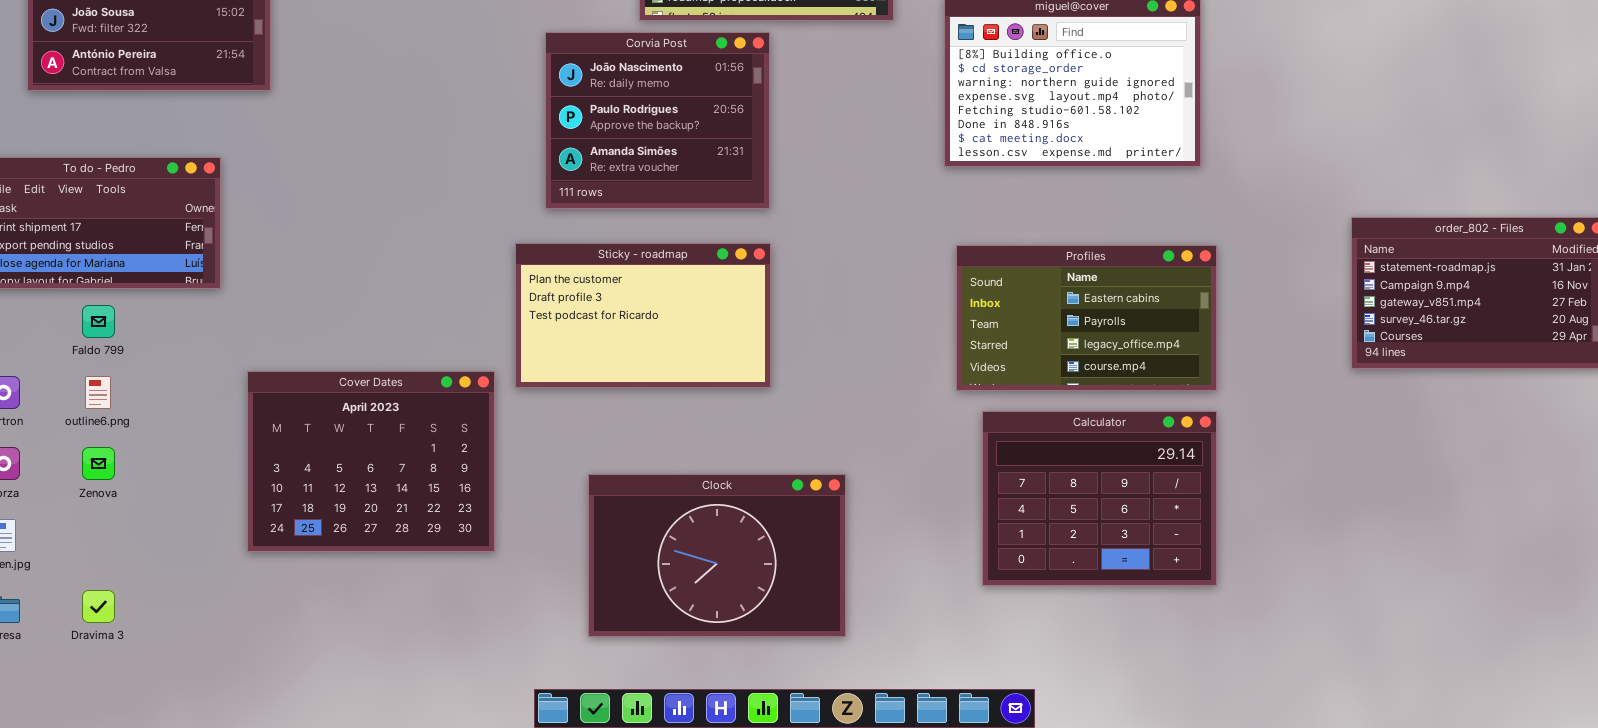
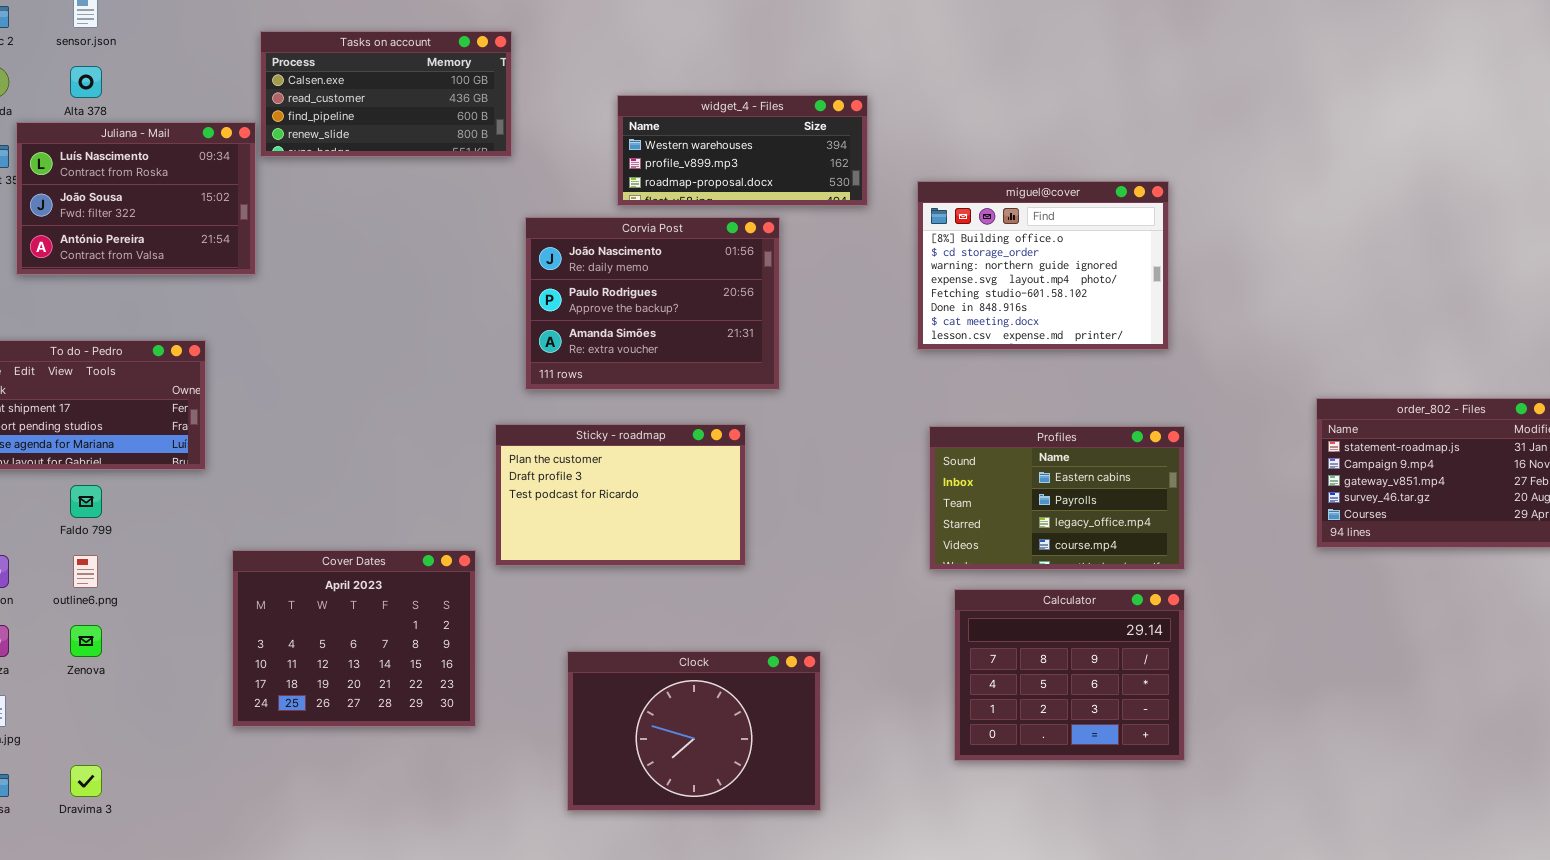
Corvia Post: [545,32,770,209] -> [525,217,780,390], resized

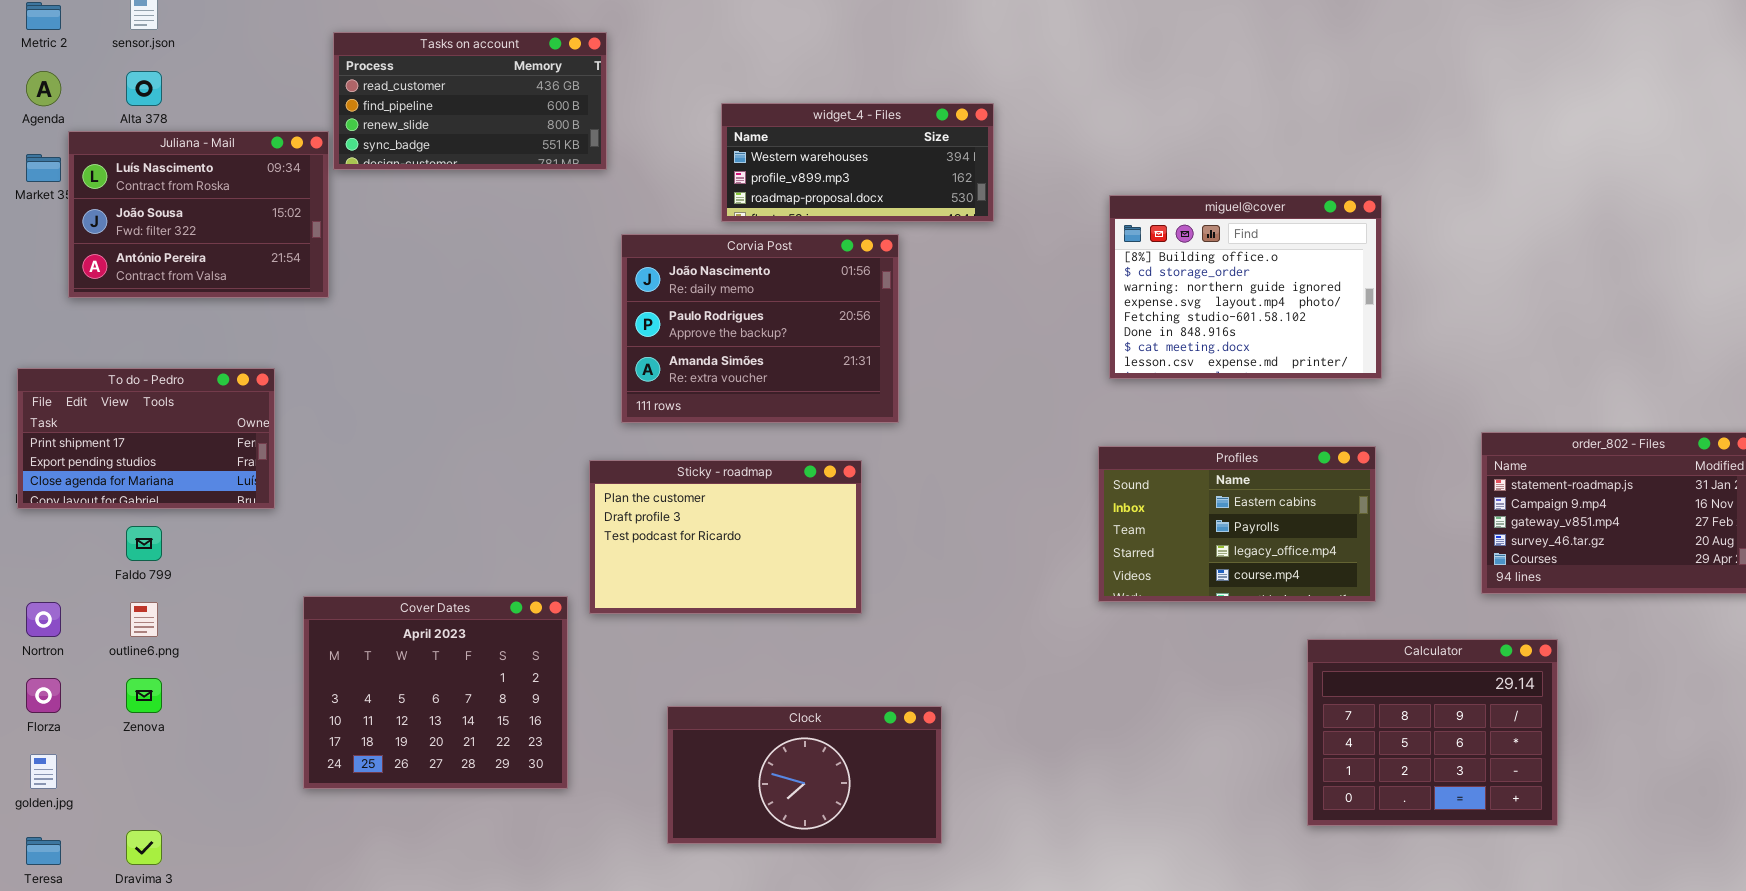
Tasks on account: [260,31,512,157] -> [333,32,607,170], scrolled down 1 row
miguel@cover: [917,181,1169,350] -> [1109,195,1382,379], moved
Profiles: [929,426,1185,570] -> [1098,446,1376,602], moved
Calculator: [954,589,1185,761] -> [1307,639,1558,826], moved
Clock: [567,651,821,811] -> [667,706,942,844], resized

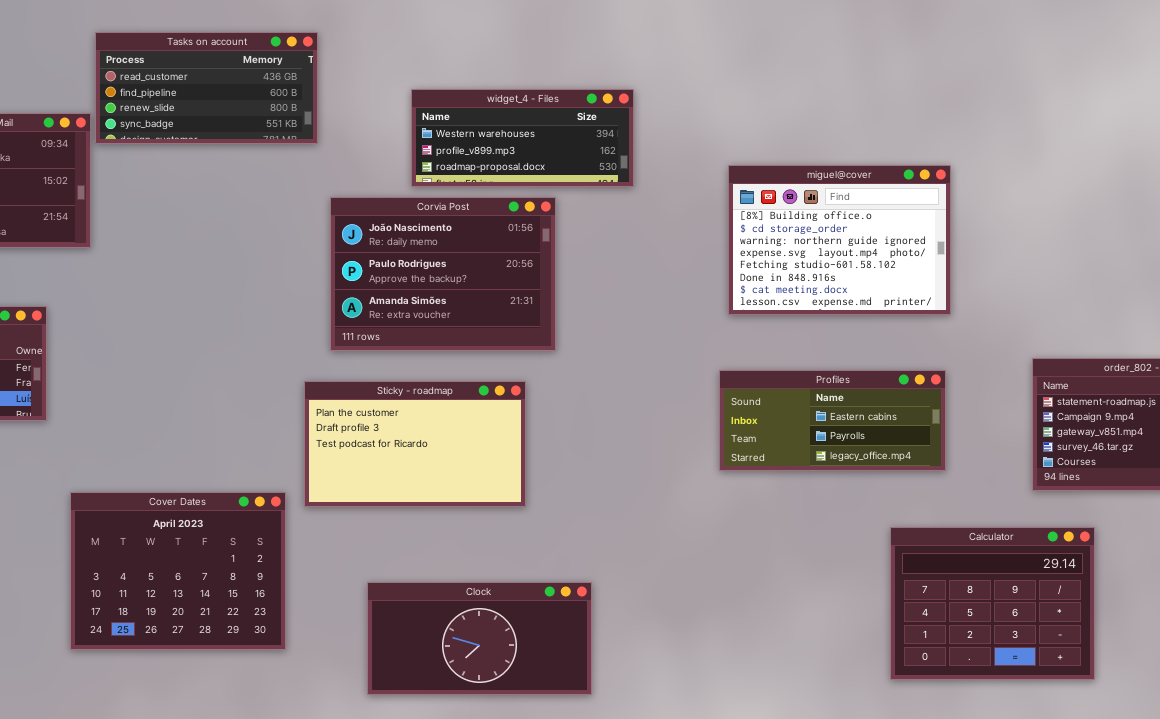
Profiles: [1098,446,1376,602] -> [719,370,946,471], resized

